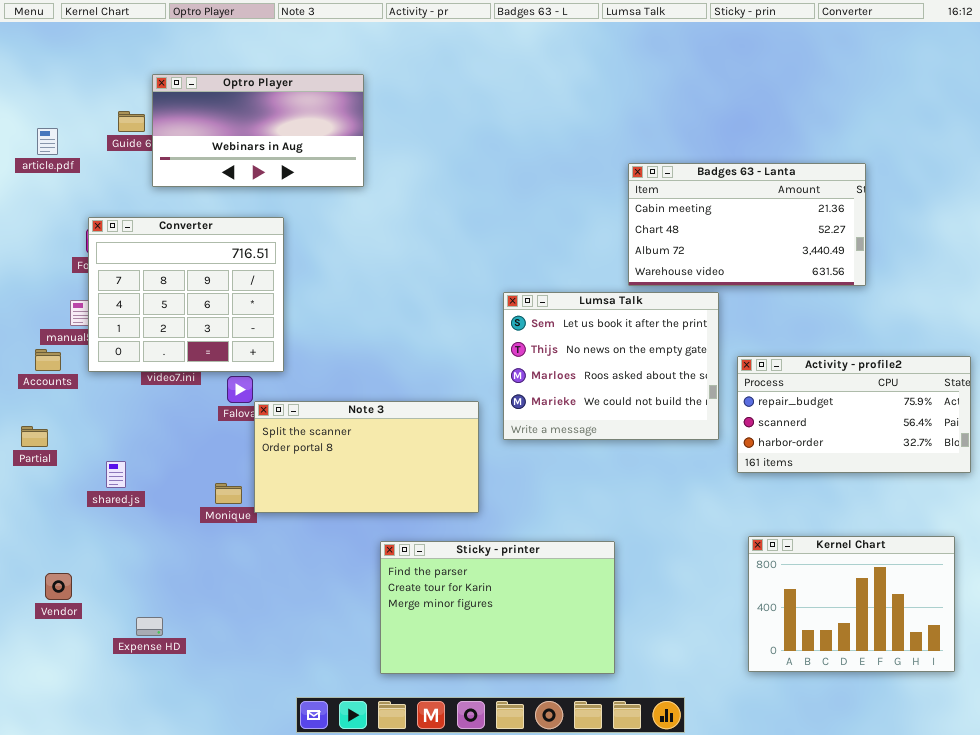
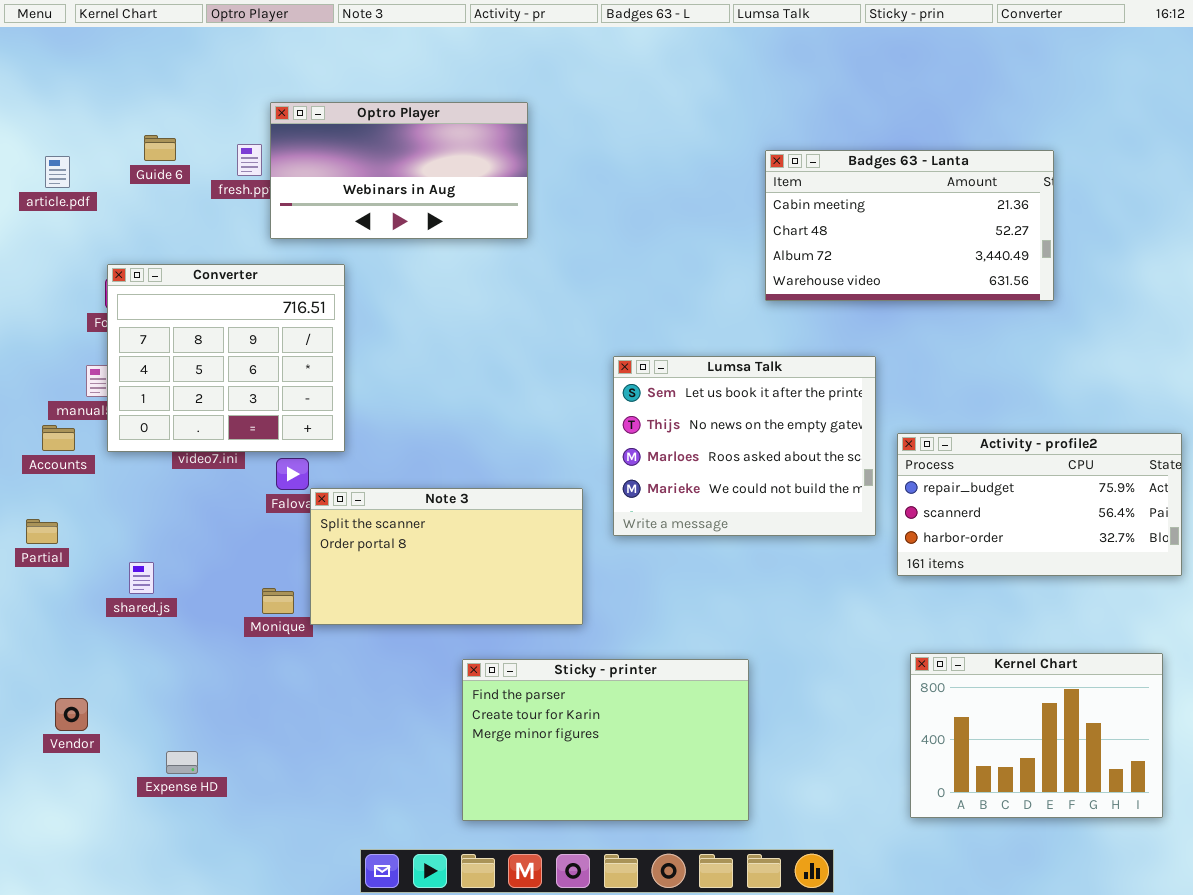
Optro Player: [152,74,364,187] -> [270,102,528,239], moved
Badges 63 - Lanta: [628,163,866,286] -> [765,150,1054,301], moved

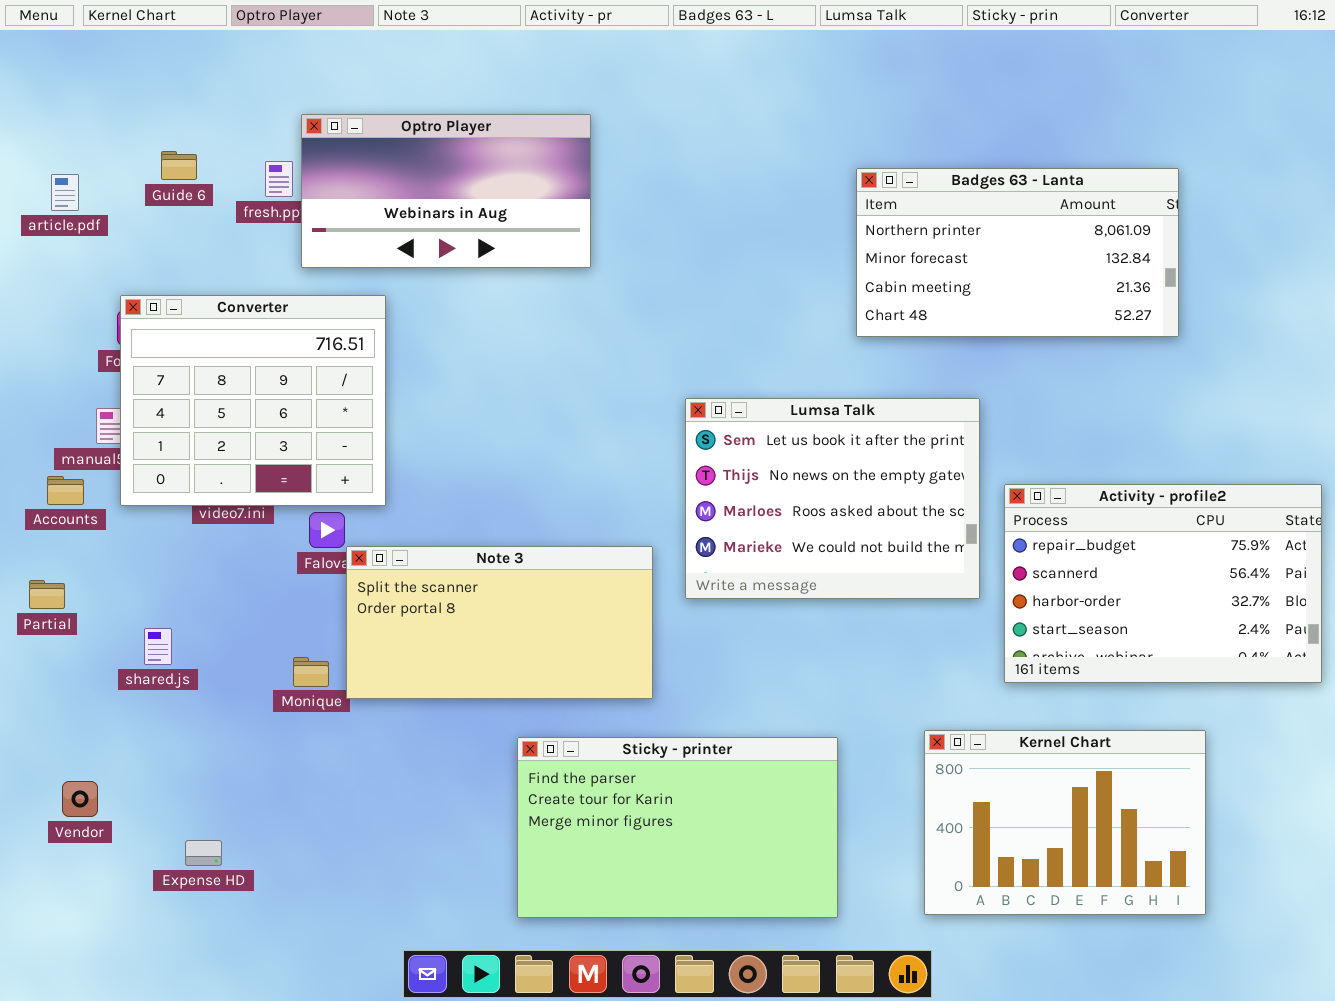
Badges 63 - Lanta: [765,150,1054,301] -> [856,168,1179,337], scrolled up 2 rows
Activity - profile2: [897,433,1182,576] -> [1004,484,1322,683], resized
Kernel Chart: [910,653,1163,818] -> [924,730,1206,915], moved

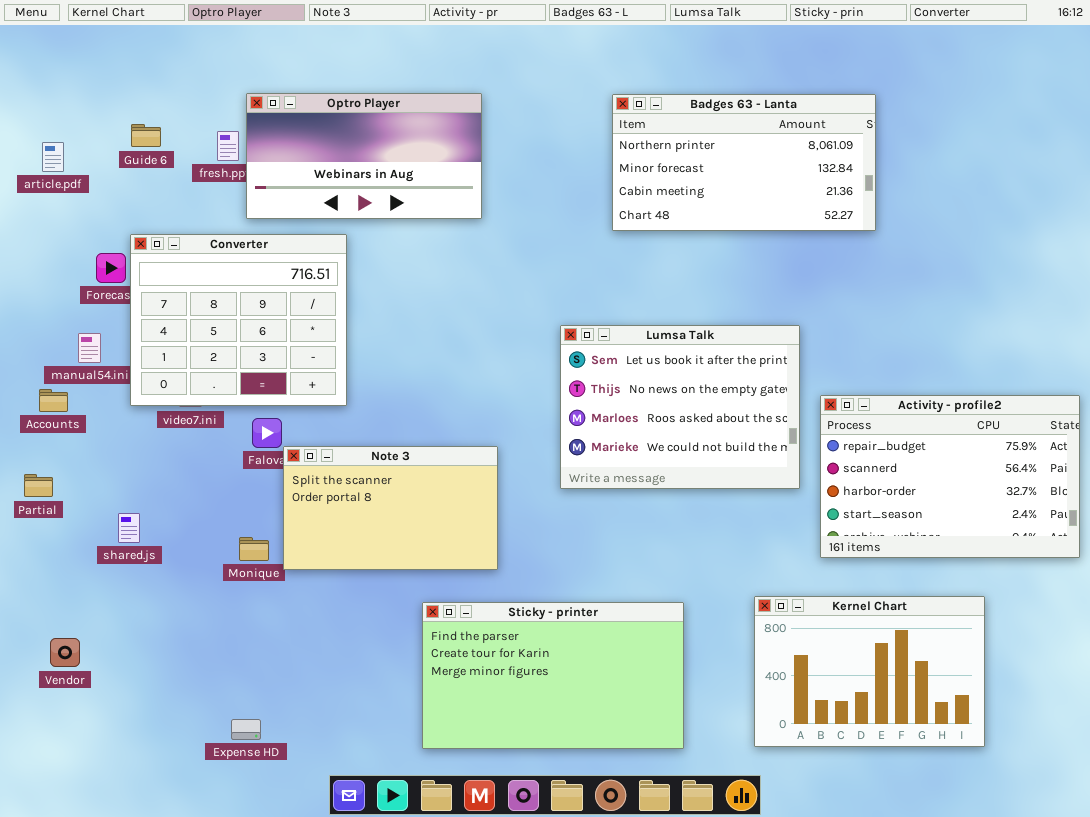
Badges 63 - Lanta: [856,168,1179,337] -> [612,94,876,231], moved
Converter: [120,295,386,506] -> [130,234,347,406], moved
Note 3: [346,546,653,699] -> [283,446,498,570], resized
Expense HD: [185,840,222,866] -> [231,719,261,740], moved

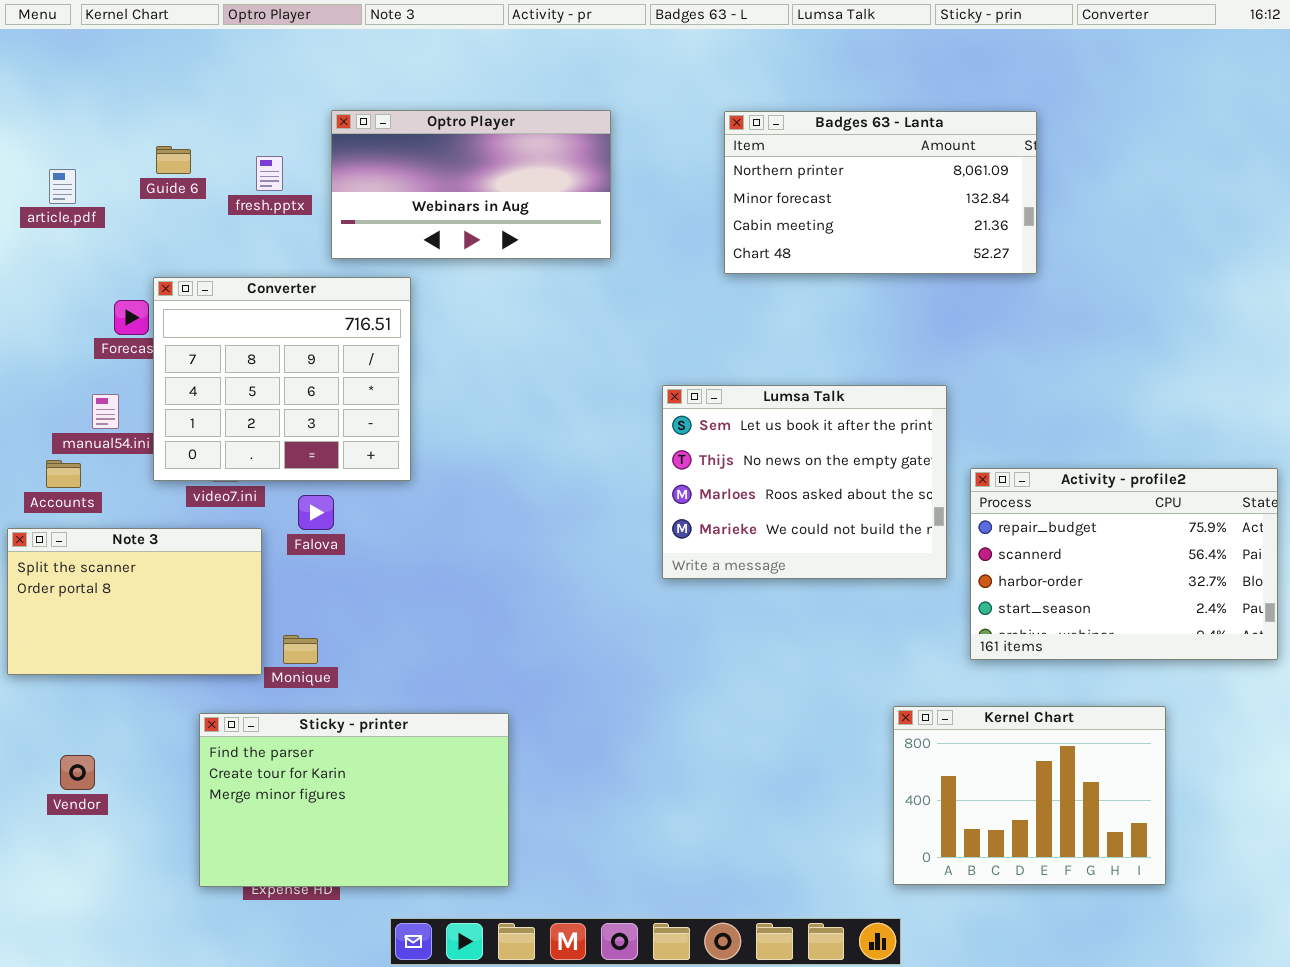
Optro Player: [246,93,482,219] -> [331,110,611,259], moved
Note 3: [283,446,498,570] -> [7,528,262,675], moved
Sticky - printer: [422,602,684,749] -> [199,713,509,887], moved

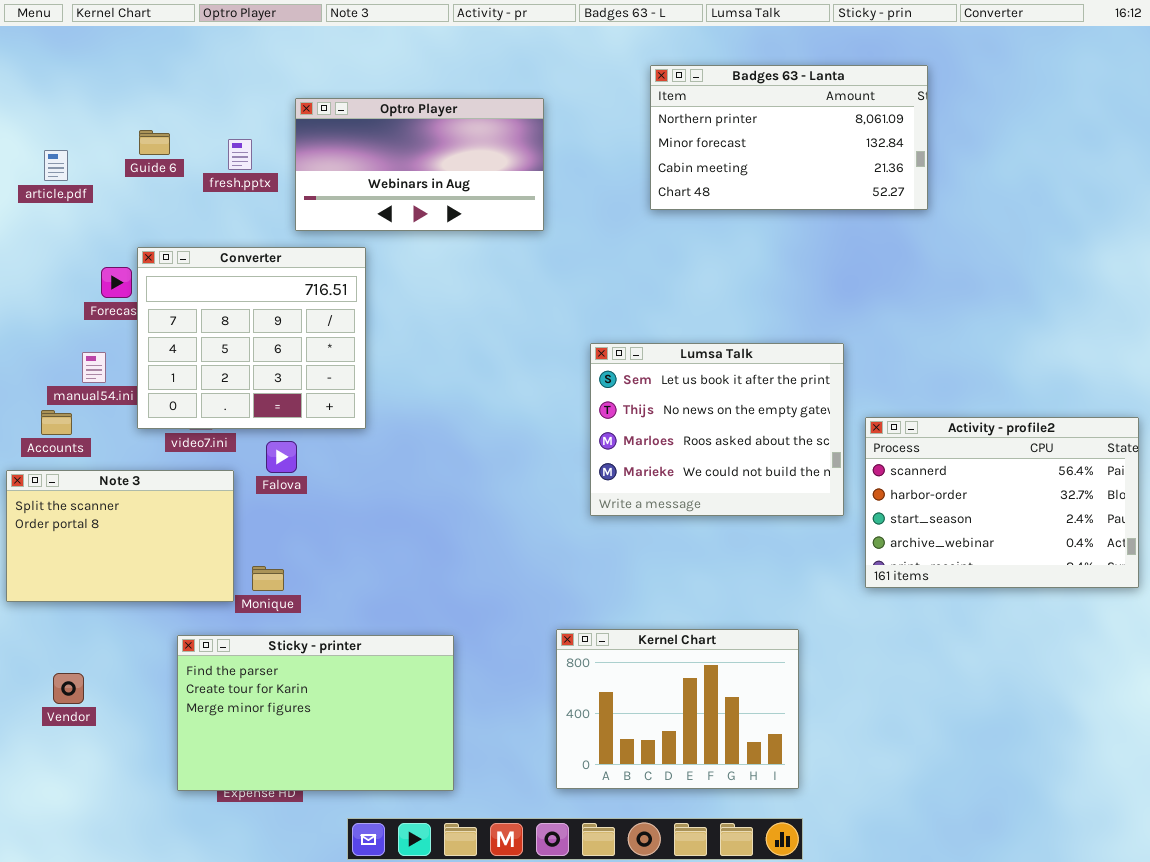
Badges 63 - Lanta: [724,111,1037,274] -> [650,65,928,210], moved
Activity - profile2: [970,468,1278,660] -> [865,417,1139,588], scrolled down 1 row
Kernel Chart: [893,706,1166,885] -> [556,629,799,789], moved

